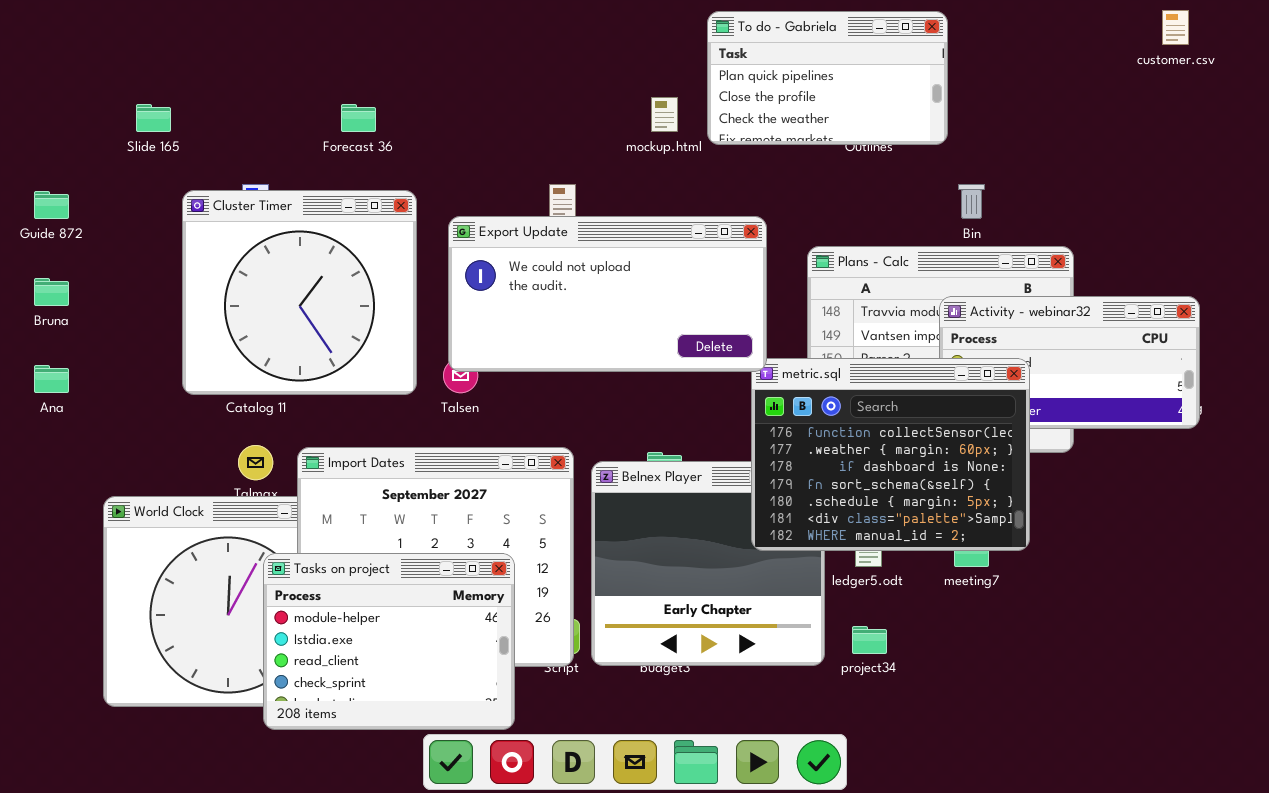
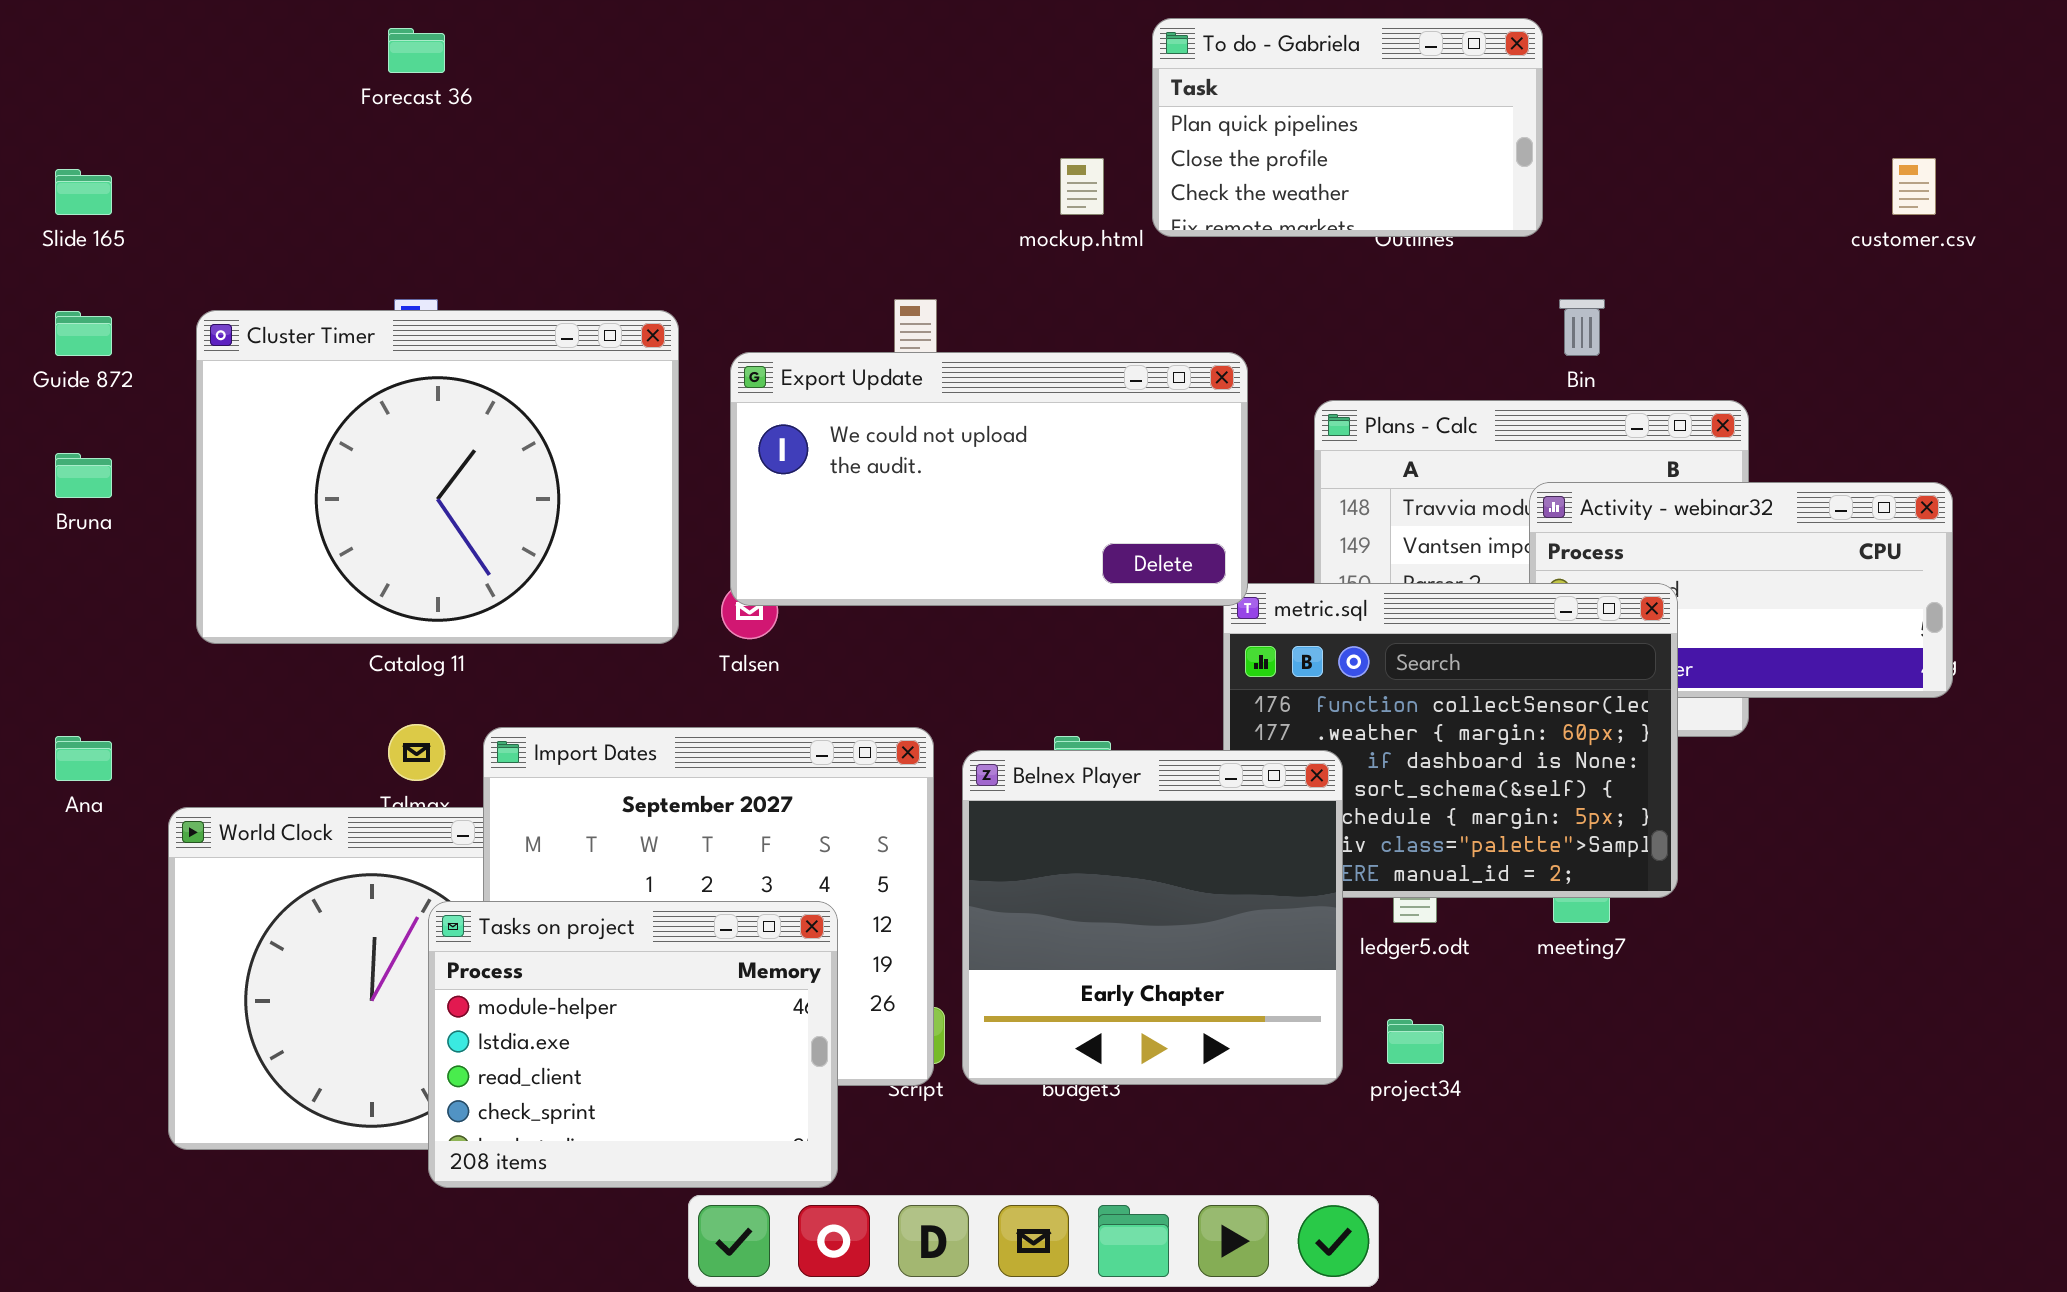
customer.csv: [1162,10,1189,45] -> [1892,158,1936,215], moved
Slide 165: [136,104,171,132] -> [55,169,112,215], moved
Forecast 36: [341,104,376,132] -> [388,28,445,73], moved
Cluster Timer: [182,190,417,395] -> [196,310,679,644], resized
Ana: [34,365,69,393] -> [55,736,112,781], moved
Belnex Player: [591,461,825,666] -> [962,750,1343,1085], raised

